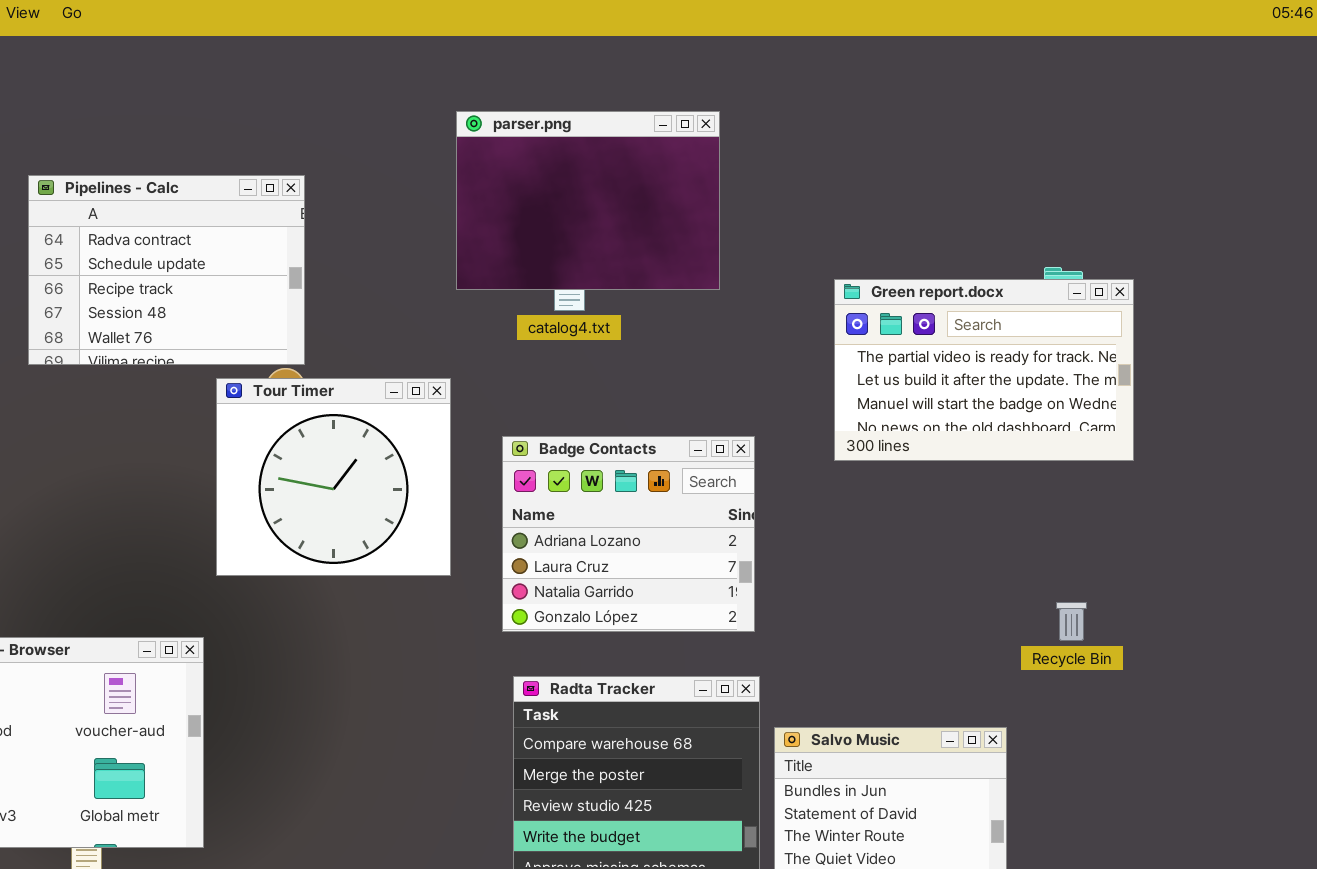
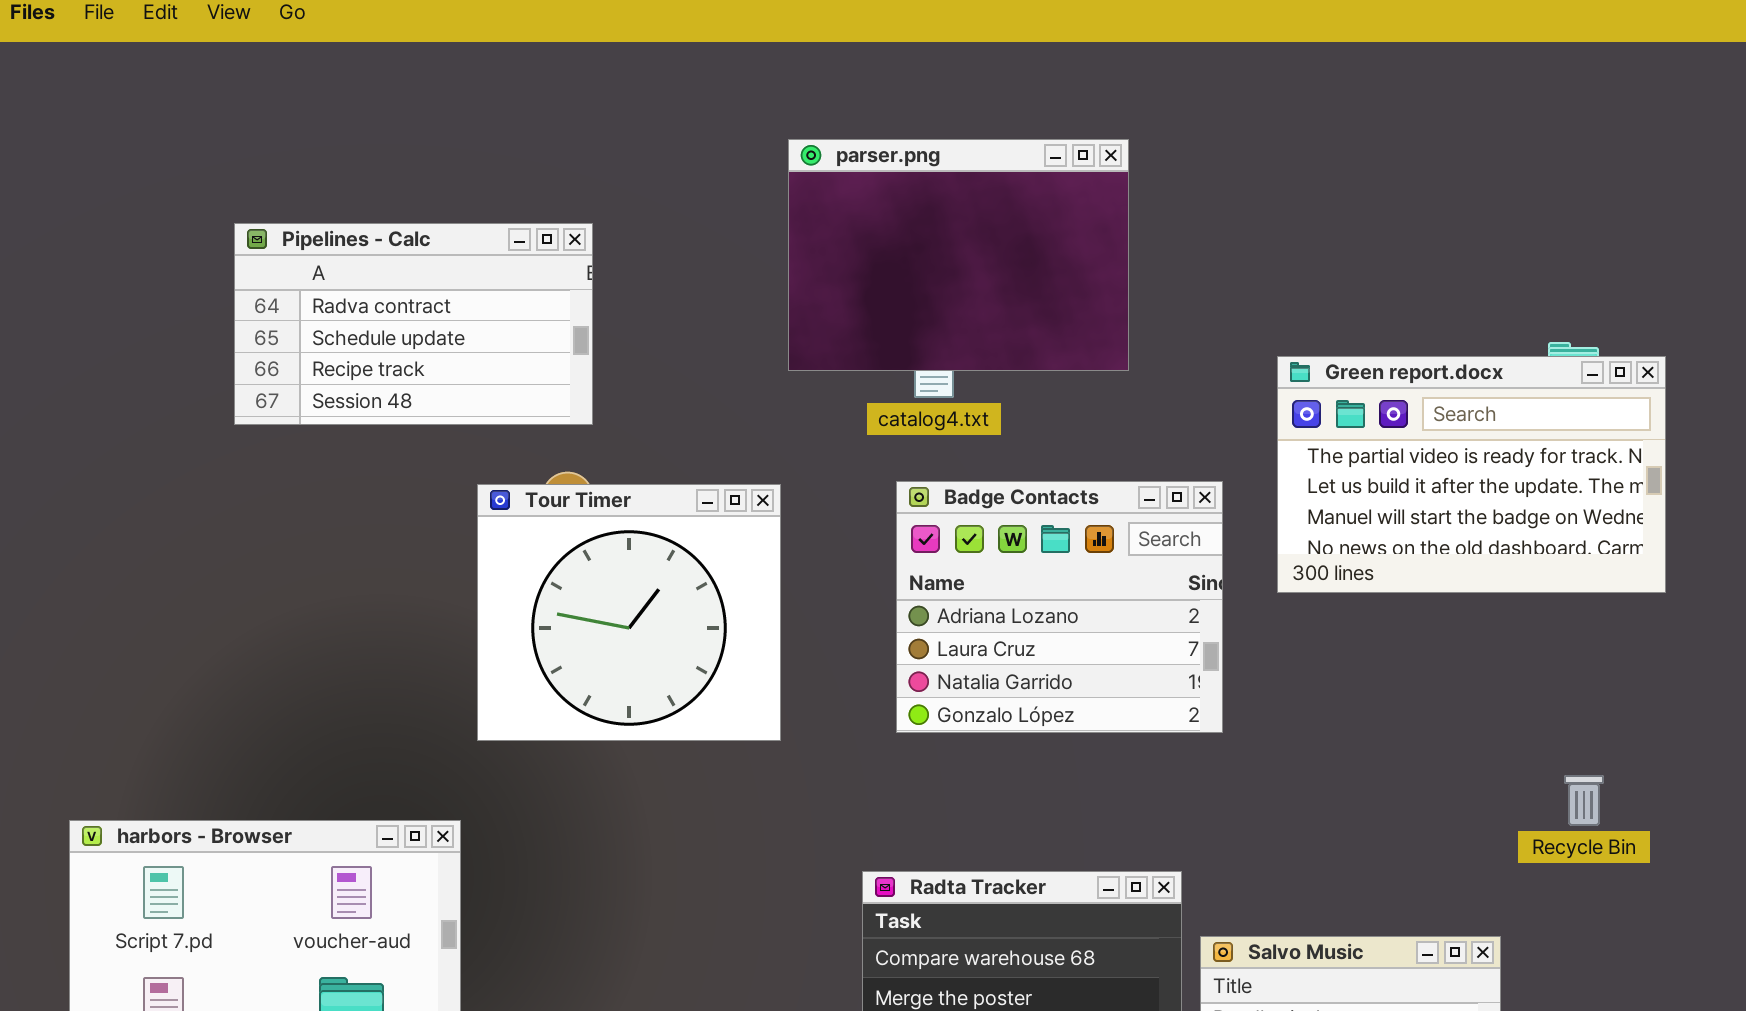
Pipelines - Calc: [28,175,305,365] -> [234,223,593,425], resized
Badge Contacts: [502,436,755,632] -> [896,481,1223,733], moved

